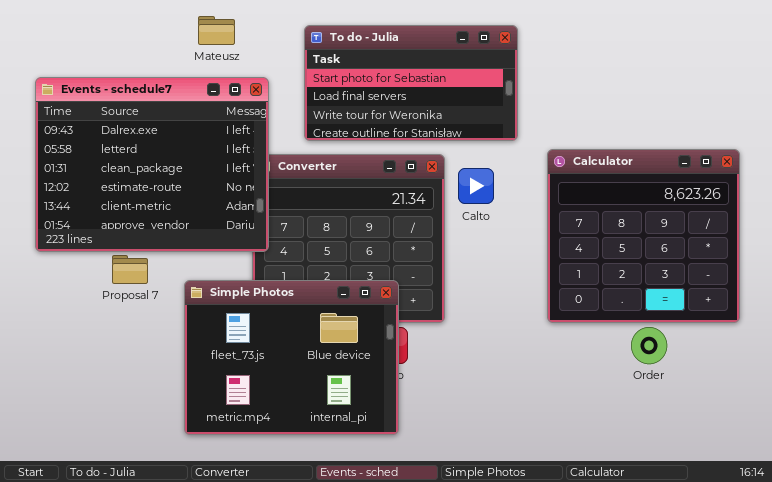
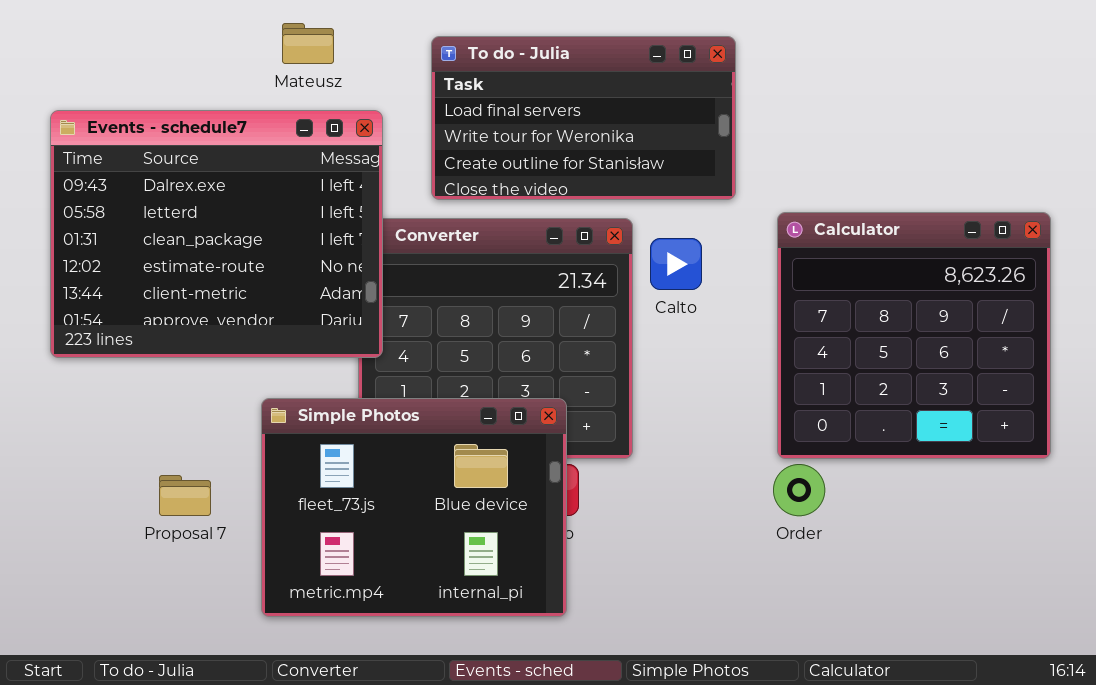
To do - Julia: [304,25,518,141] -> [431,36,736,200], scrolled down 1 row
Proposal 7: [112,255,148,284] -> [159,475,211,516], moved
Order: [631,327,667,364] -> [773,464,825,516], moved

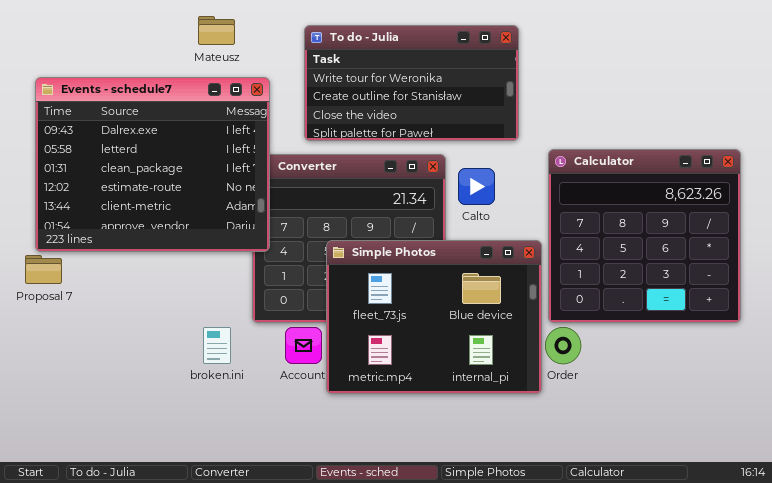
To do - Julia: [431,36,736,200] -> [304,25,519,141], scrolled down 1 row
Simple Photos: [261,398,567,617] -> [326,240,542,394], moved
Proposal 7: [159,475,211,516] -> [25,255,62,284], moved

